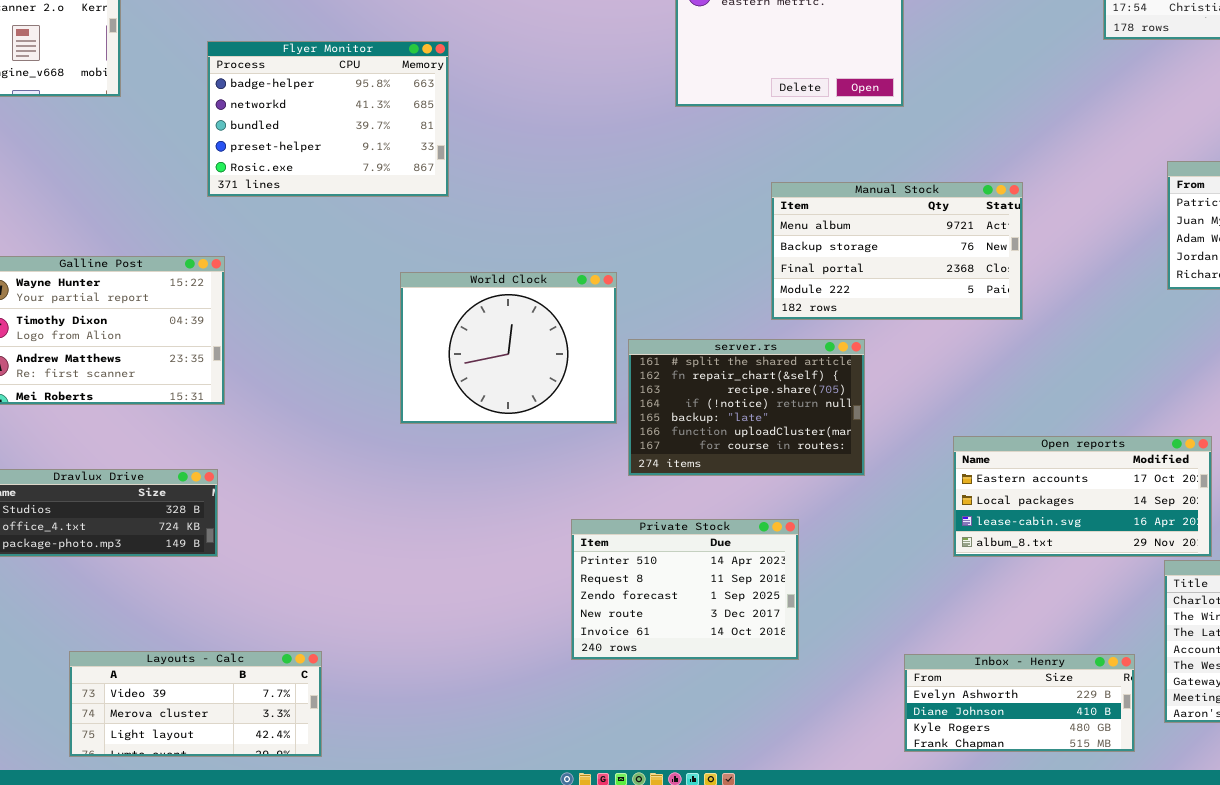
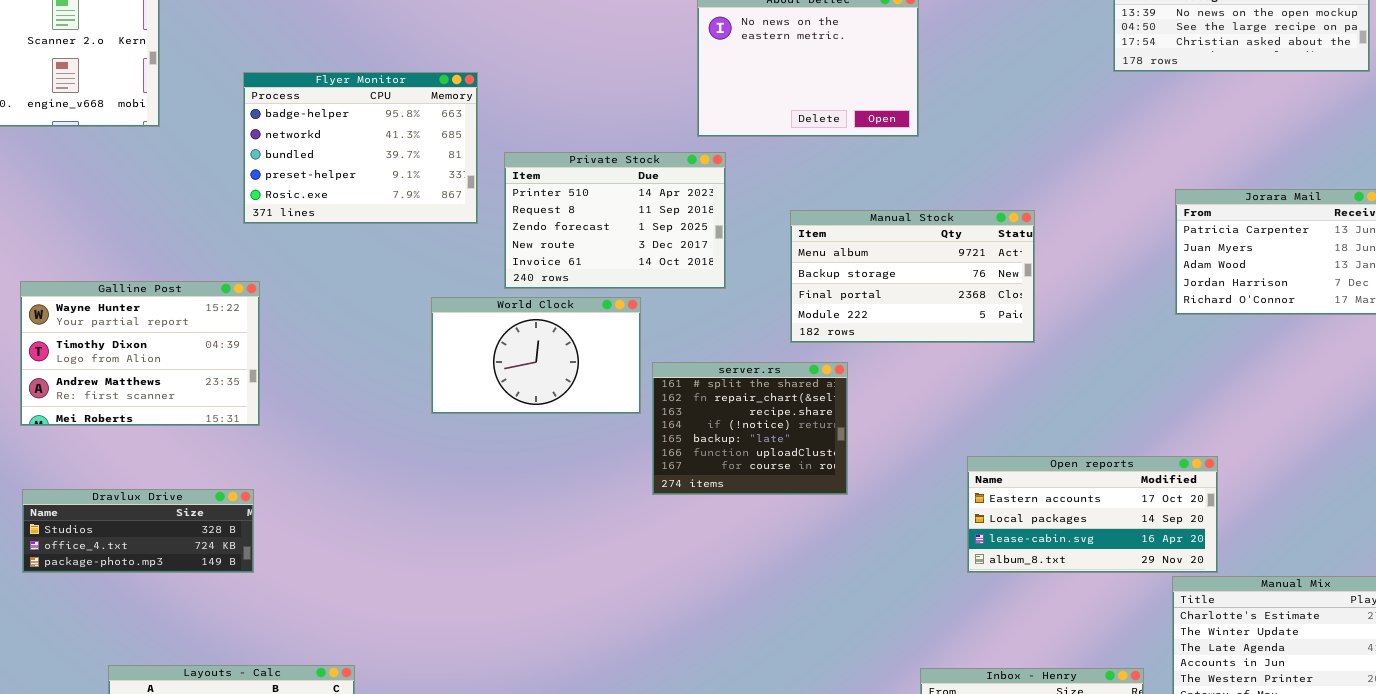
World Clock: [400,272,617,424] -> [431,297,641,414], resized
server.rs: [628,339,865,476] -> [652,362,848,495], resized
Private Stock: [571,519,799,660] -> [504,152,726,289], moved

